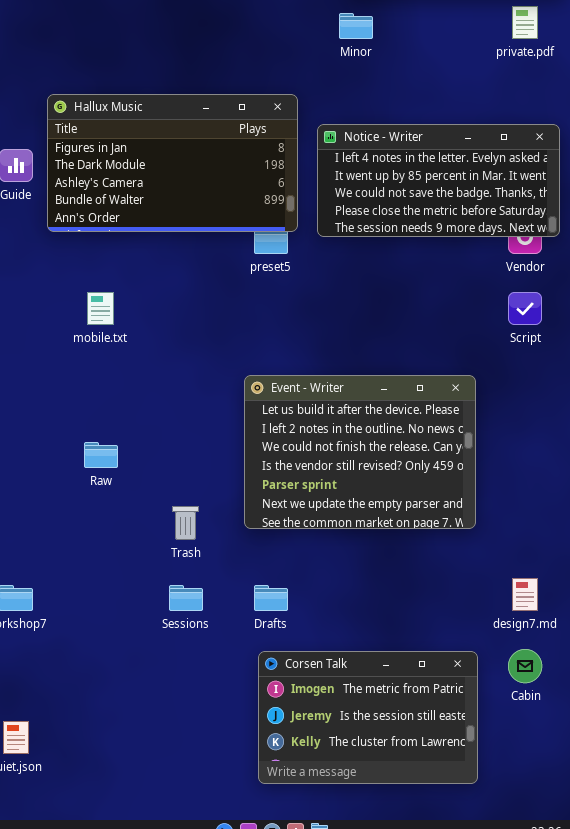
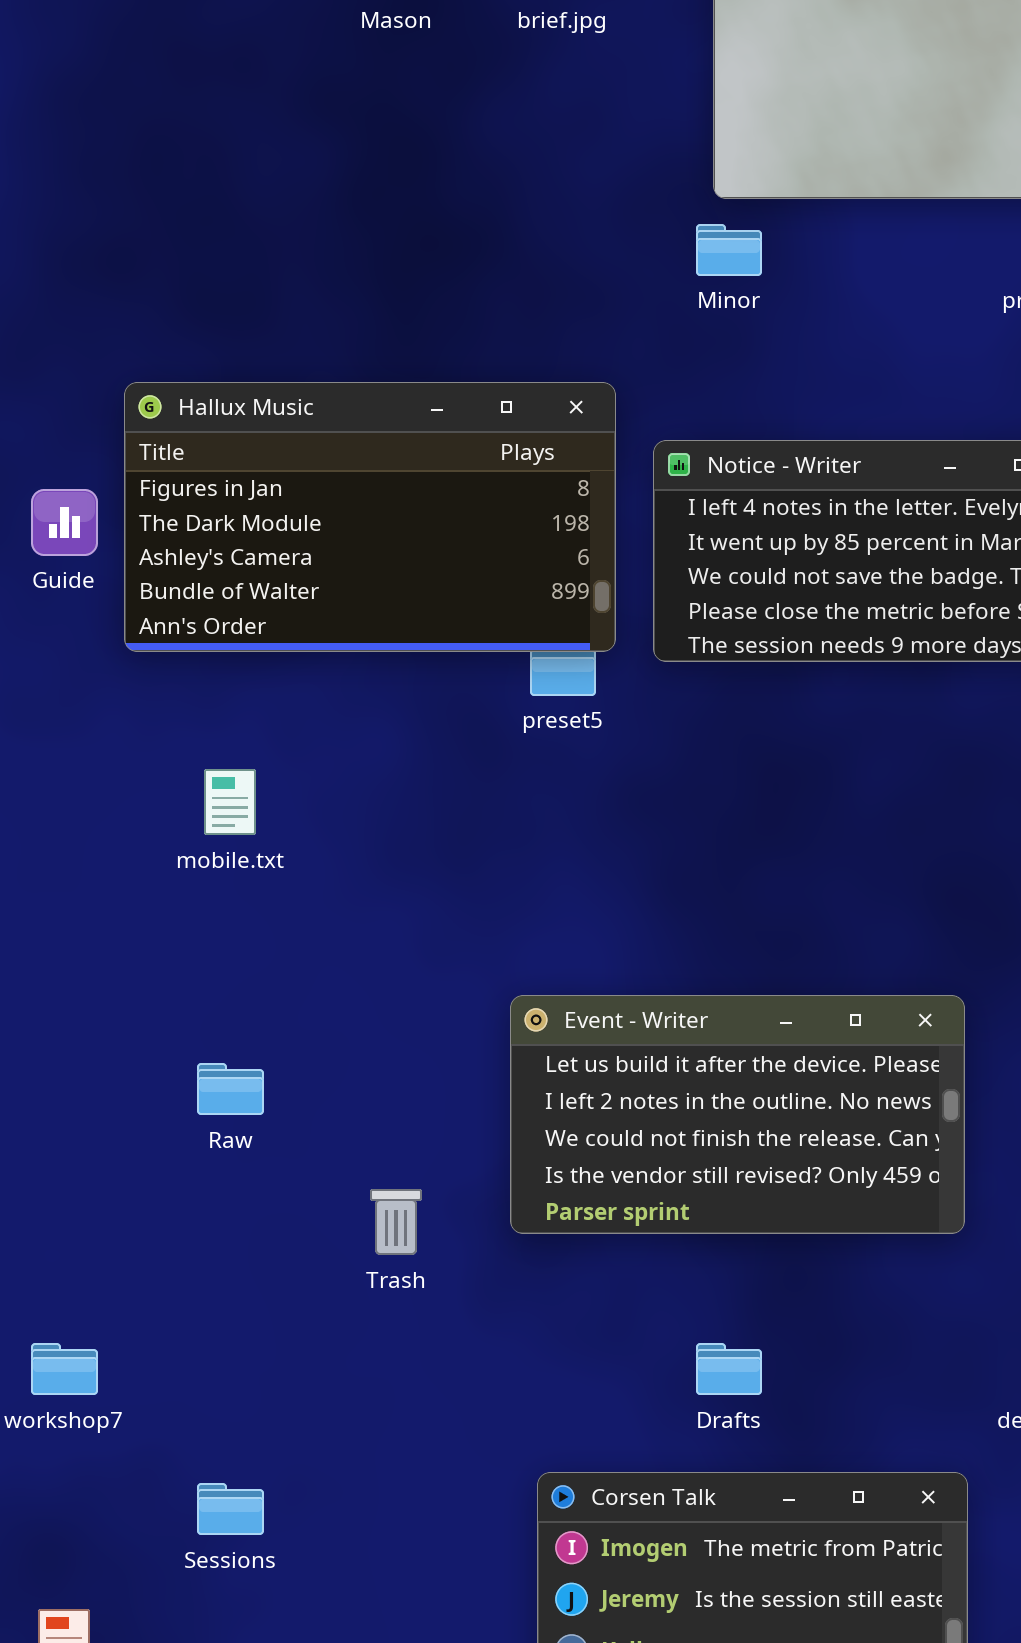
Event - Writer: [244,375,476,529] -> [510,995,965,1234], resized
Sessions: [169,585,203,611] -> [197,1483,264,1535], moved
Drafts: [254,585,288,611] -> [696,1343,762,1395], moved

